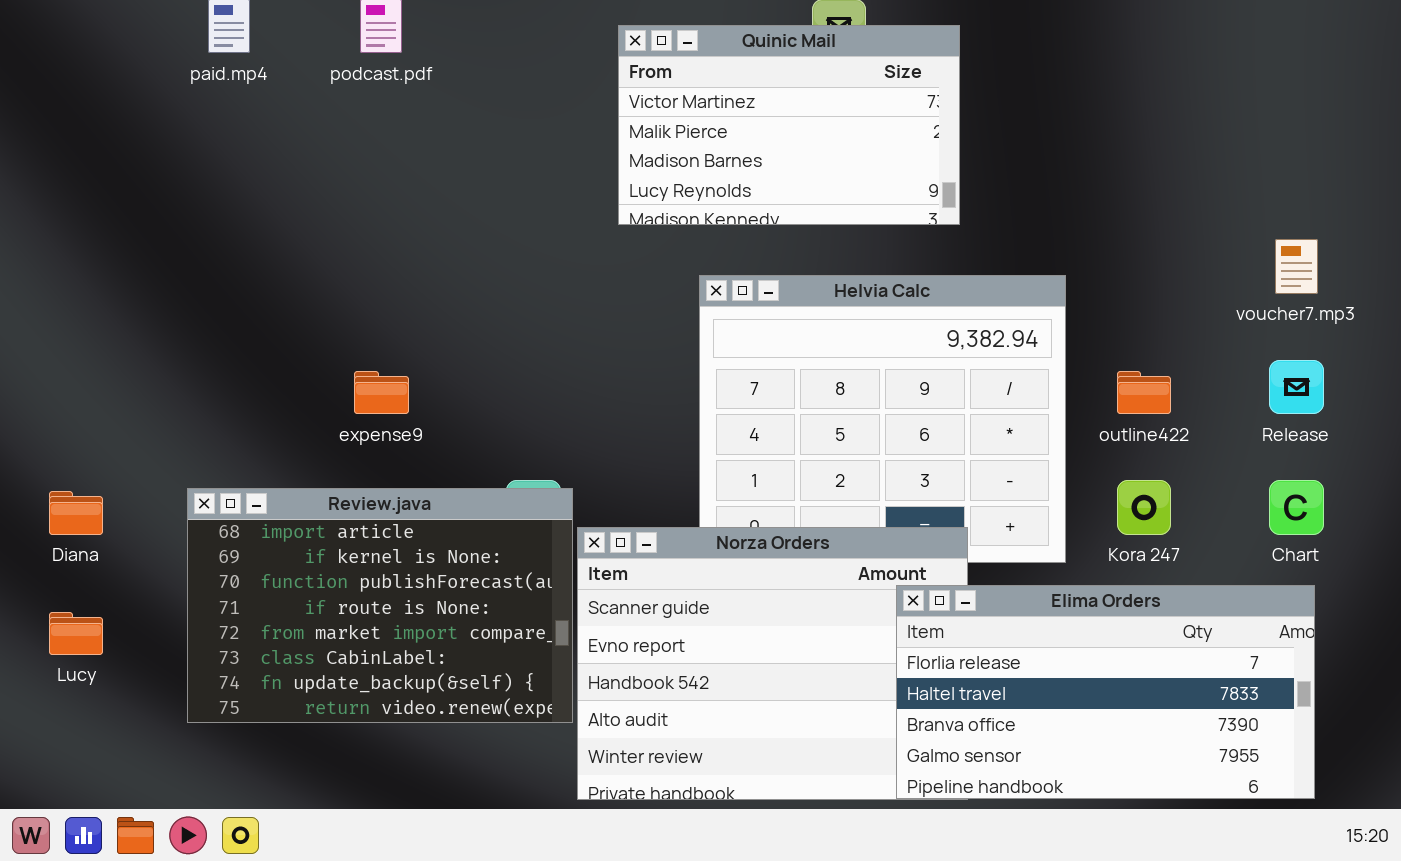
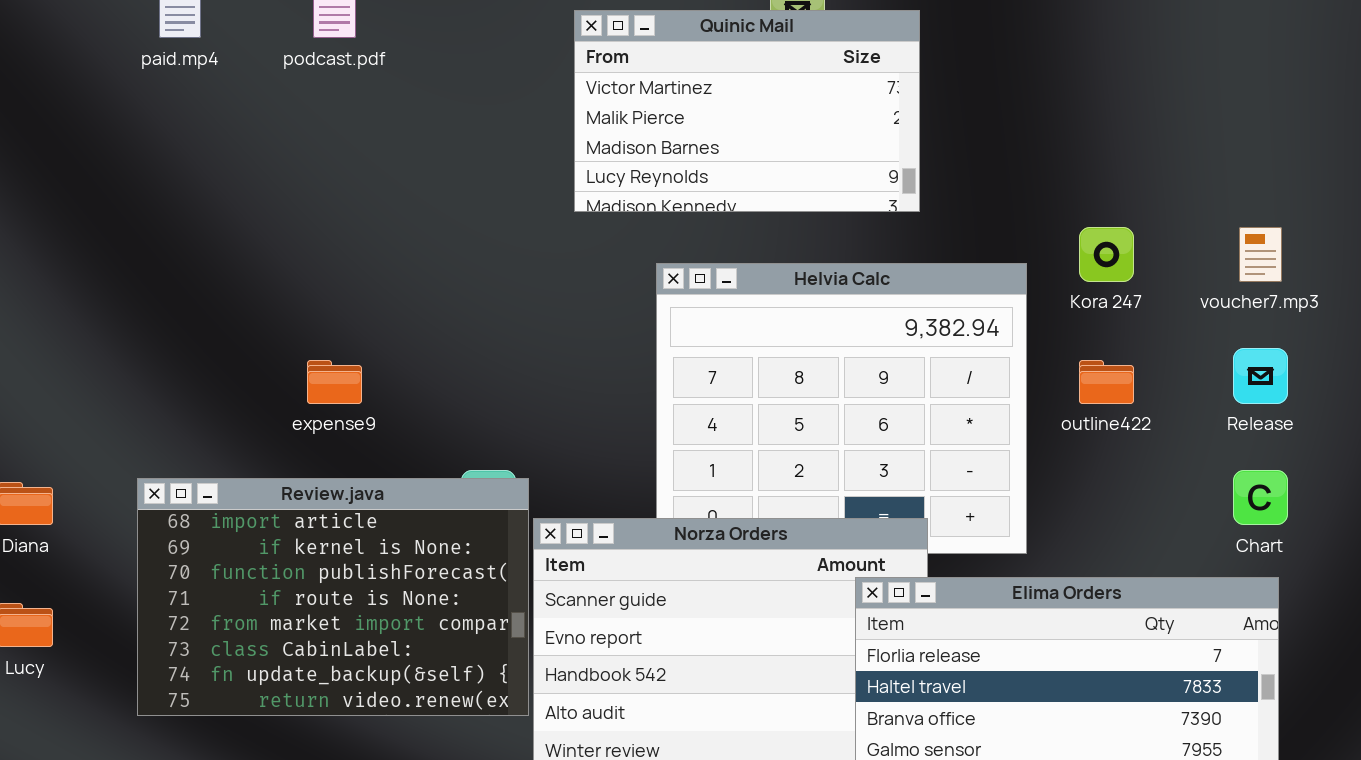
Kora 247: [1117,480,1171,535] -> [1079,227,1134,282], moved

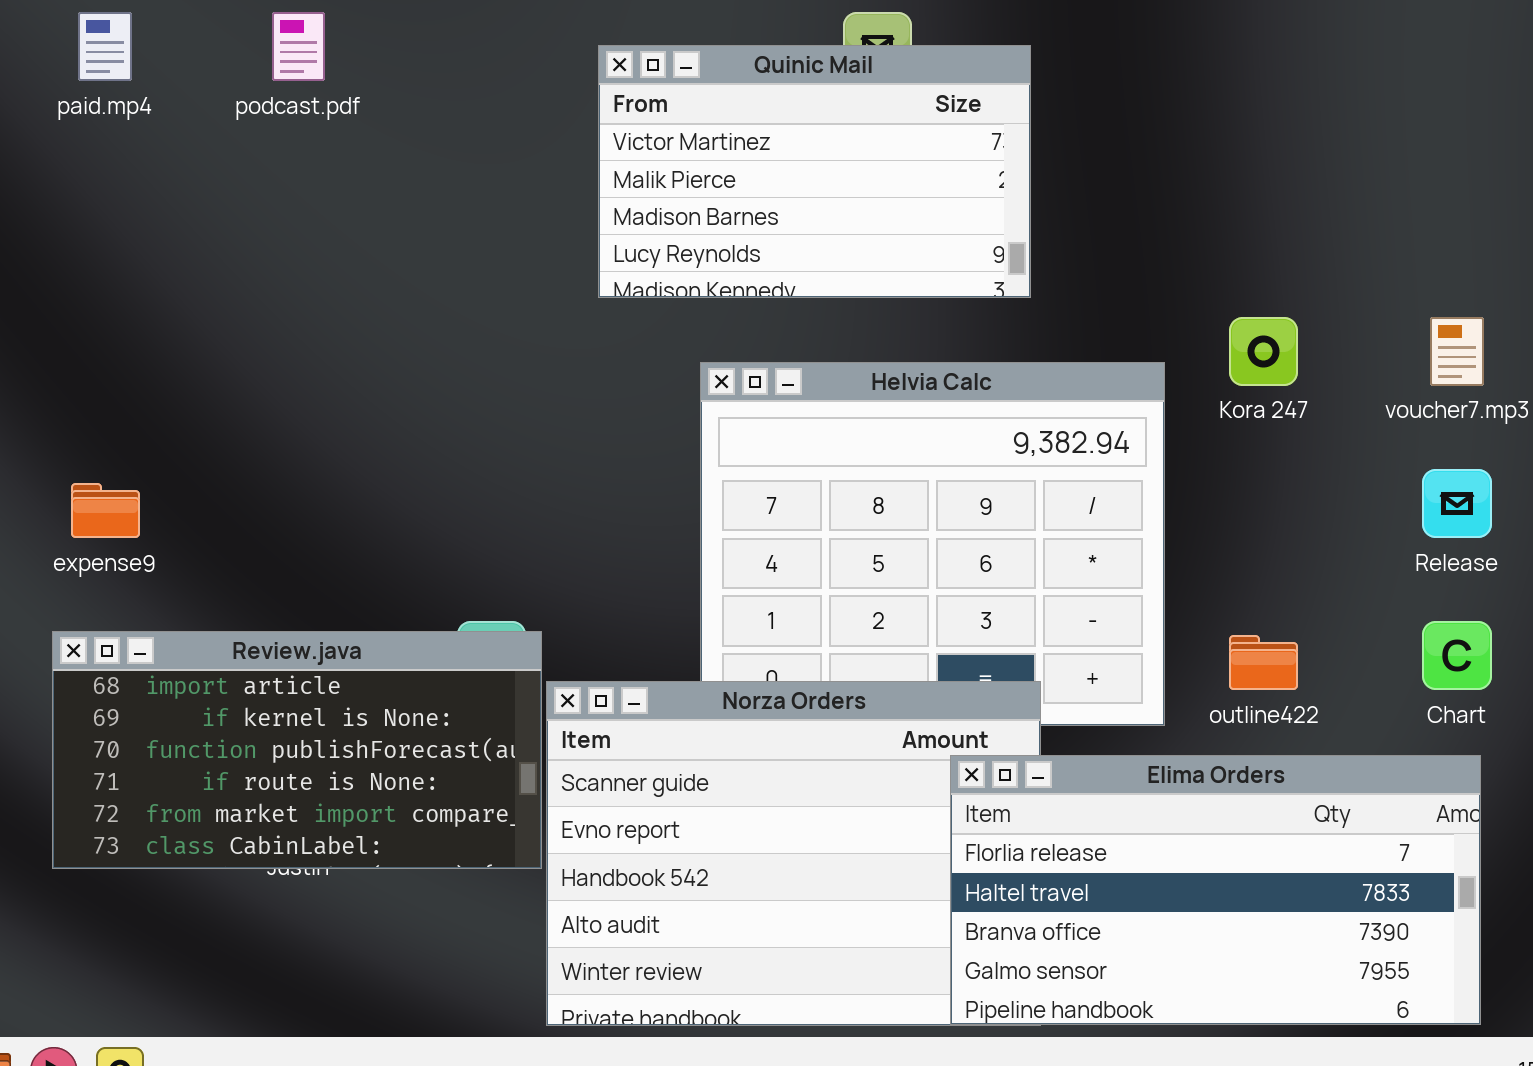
expense9: [307,360,362,404] -> [71,483,140,538], moved
outline422: [1079,360,1134,404] -> [1229,635,1298,690], moved
Review.java: [137,478,529,716] -> [52,631,542,869], resized

